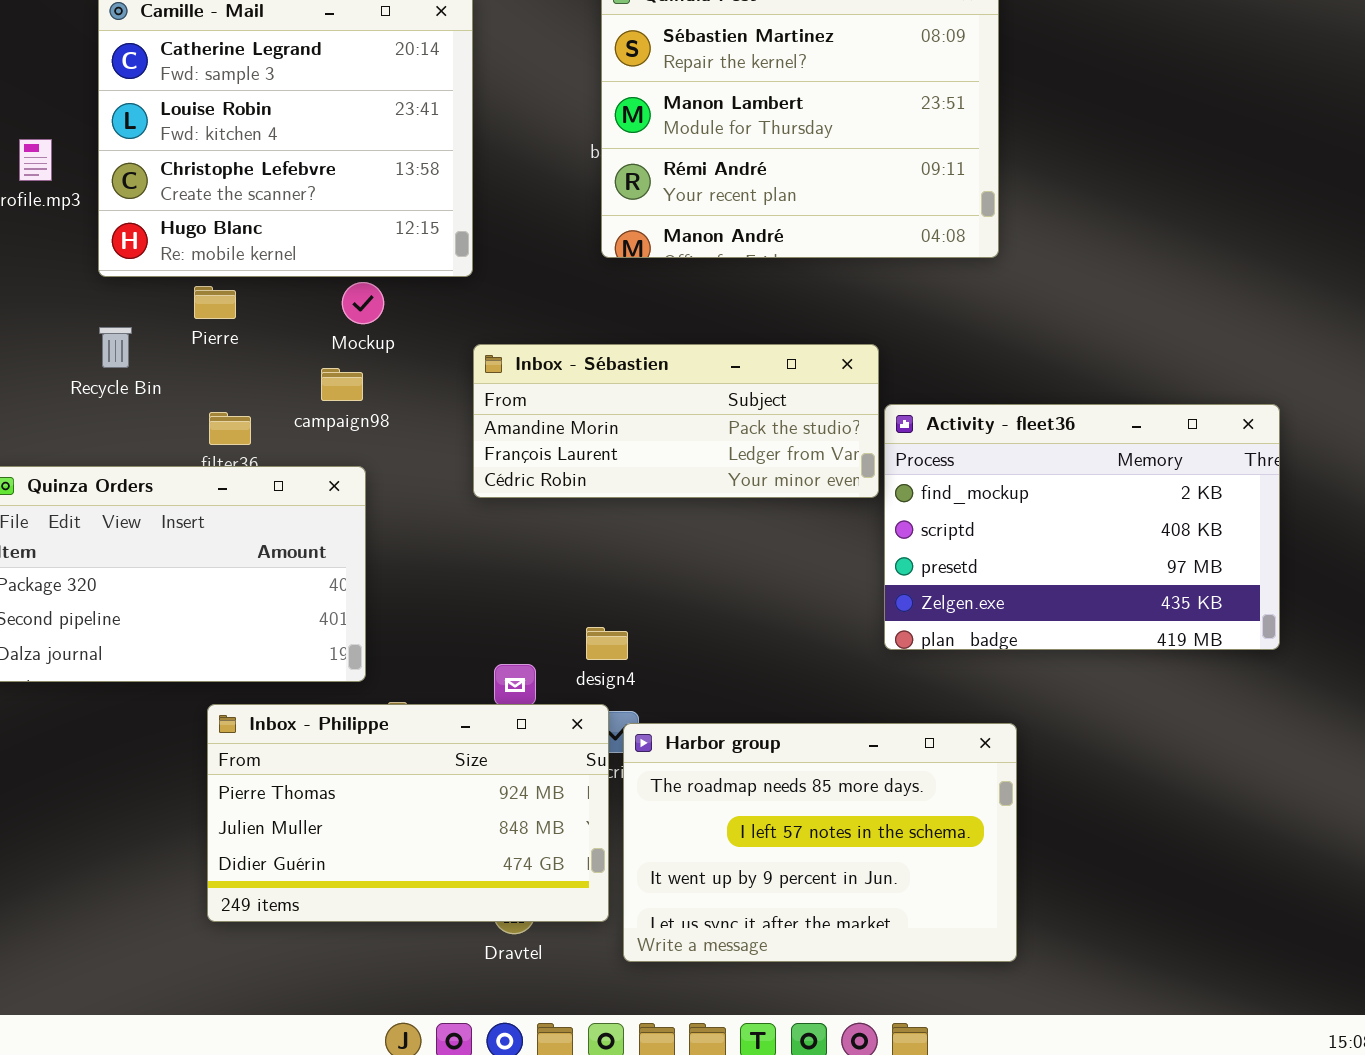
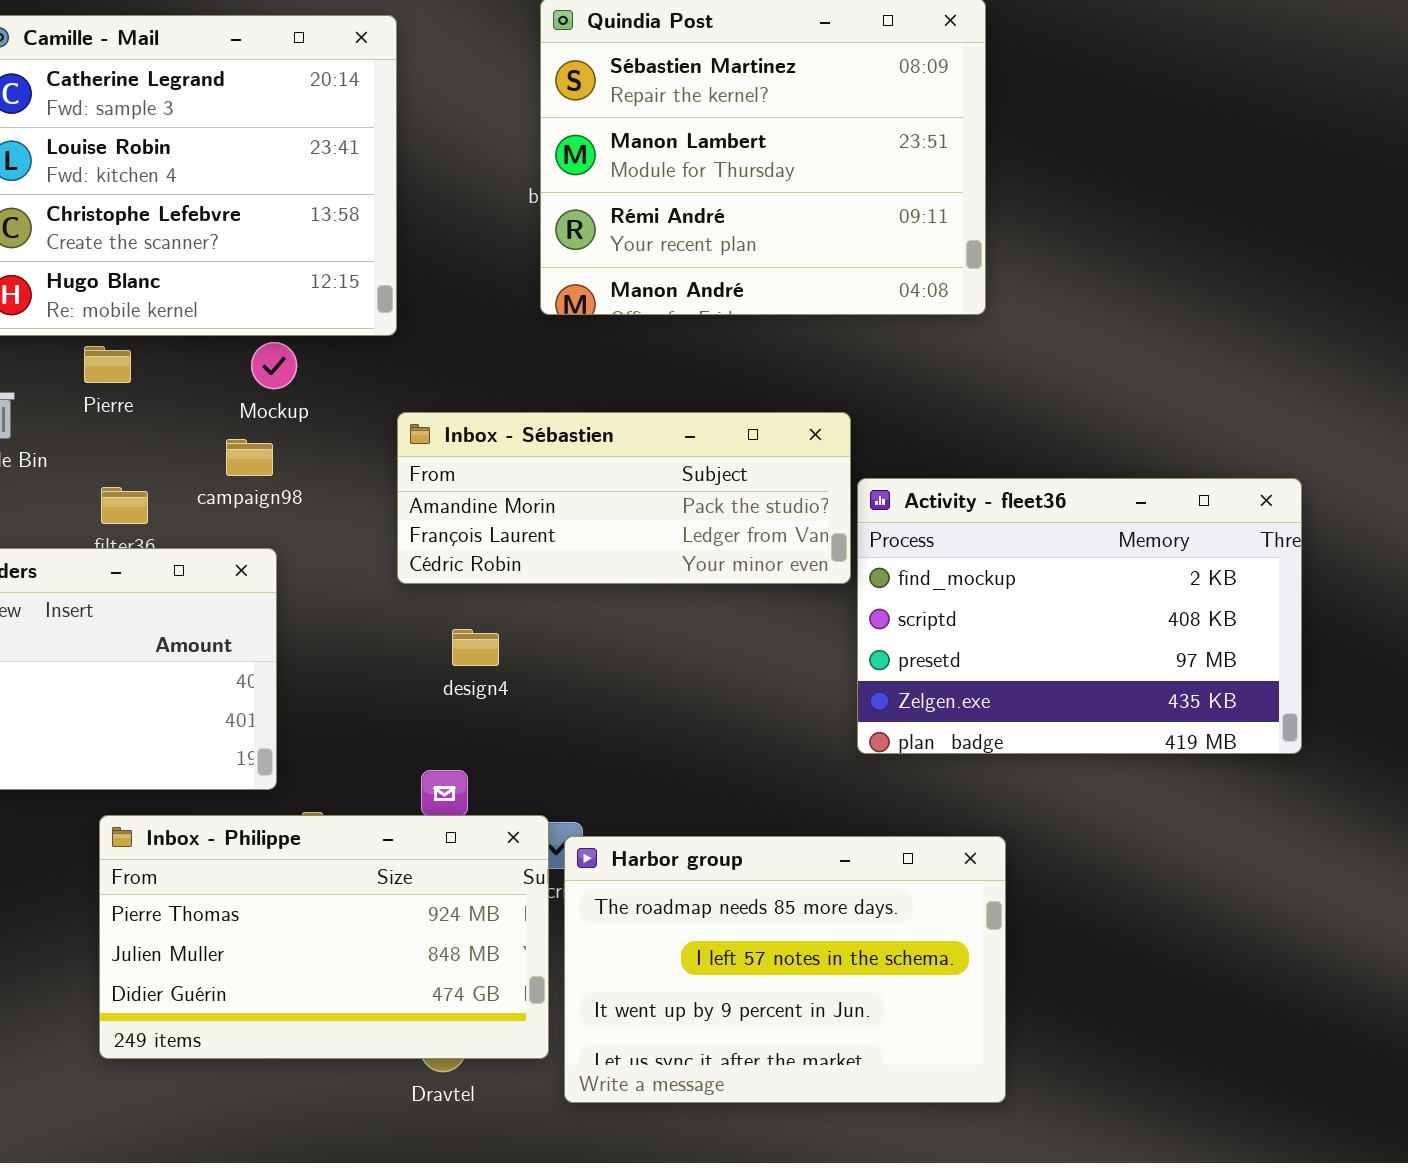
design4: [586,627,628,660] -> [452,629,499,666], moved

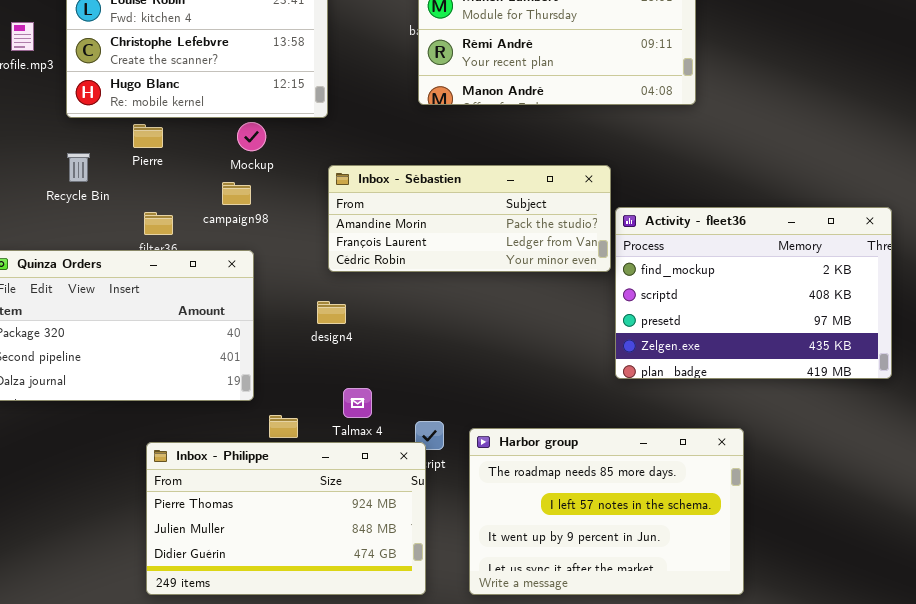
design4: [452,629,499,666] -> [317,301,346,324], moved
Inbox - Philippe: [99,815,549,1059] -> [146,442,426,595], moved
Harbor group: [564,836,1006,1103] -> [469,428,744,595], moved

